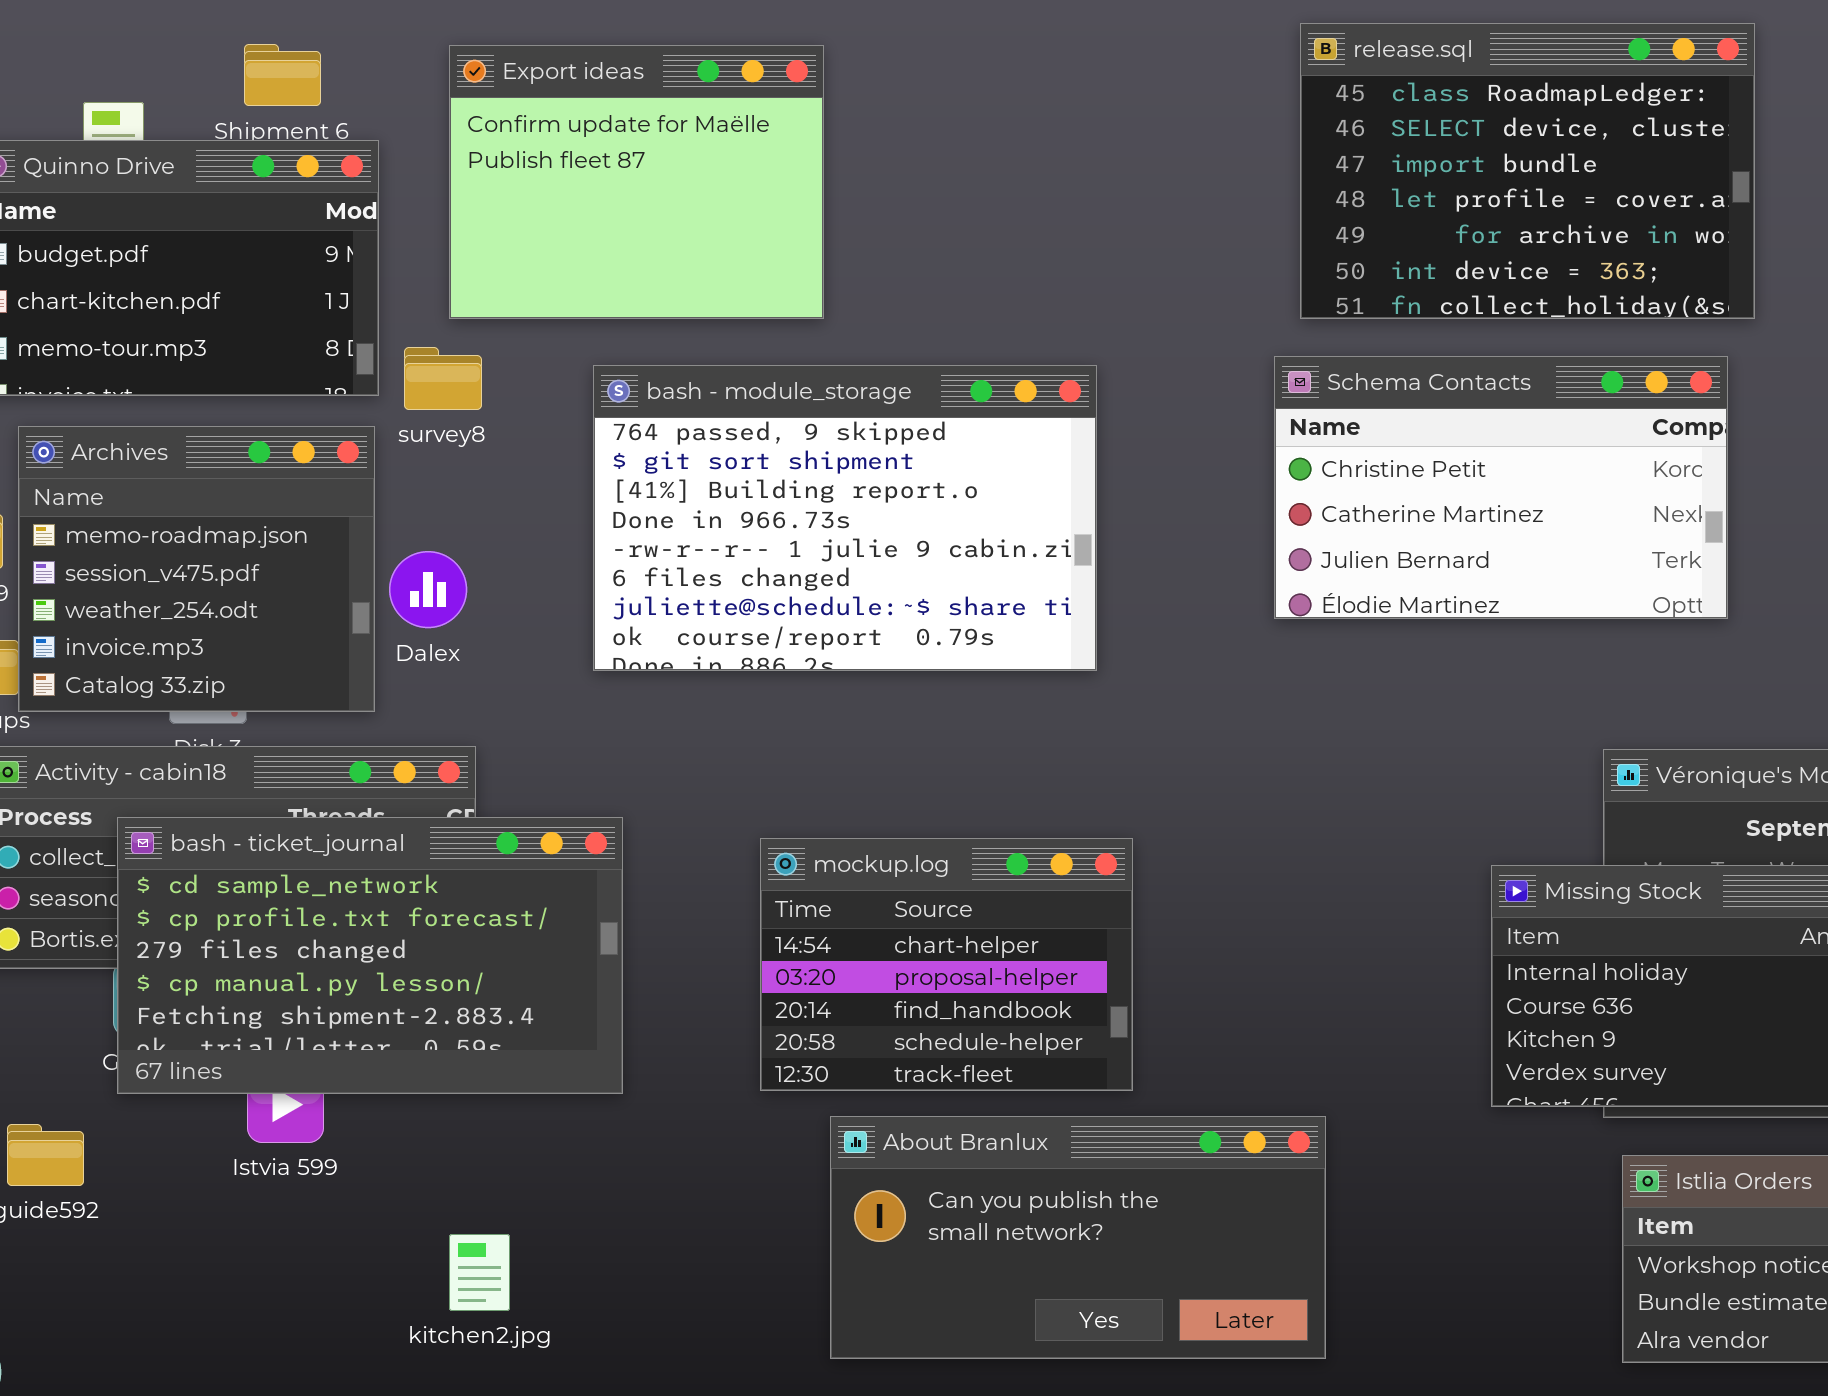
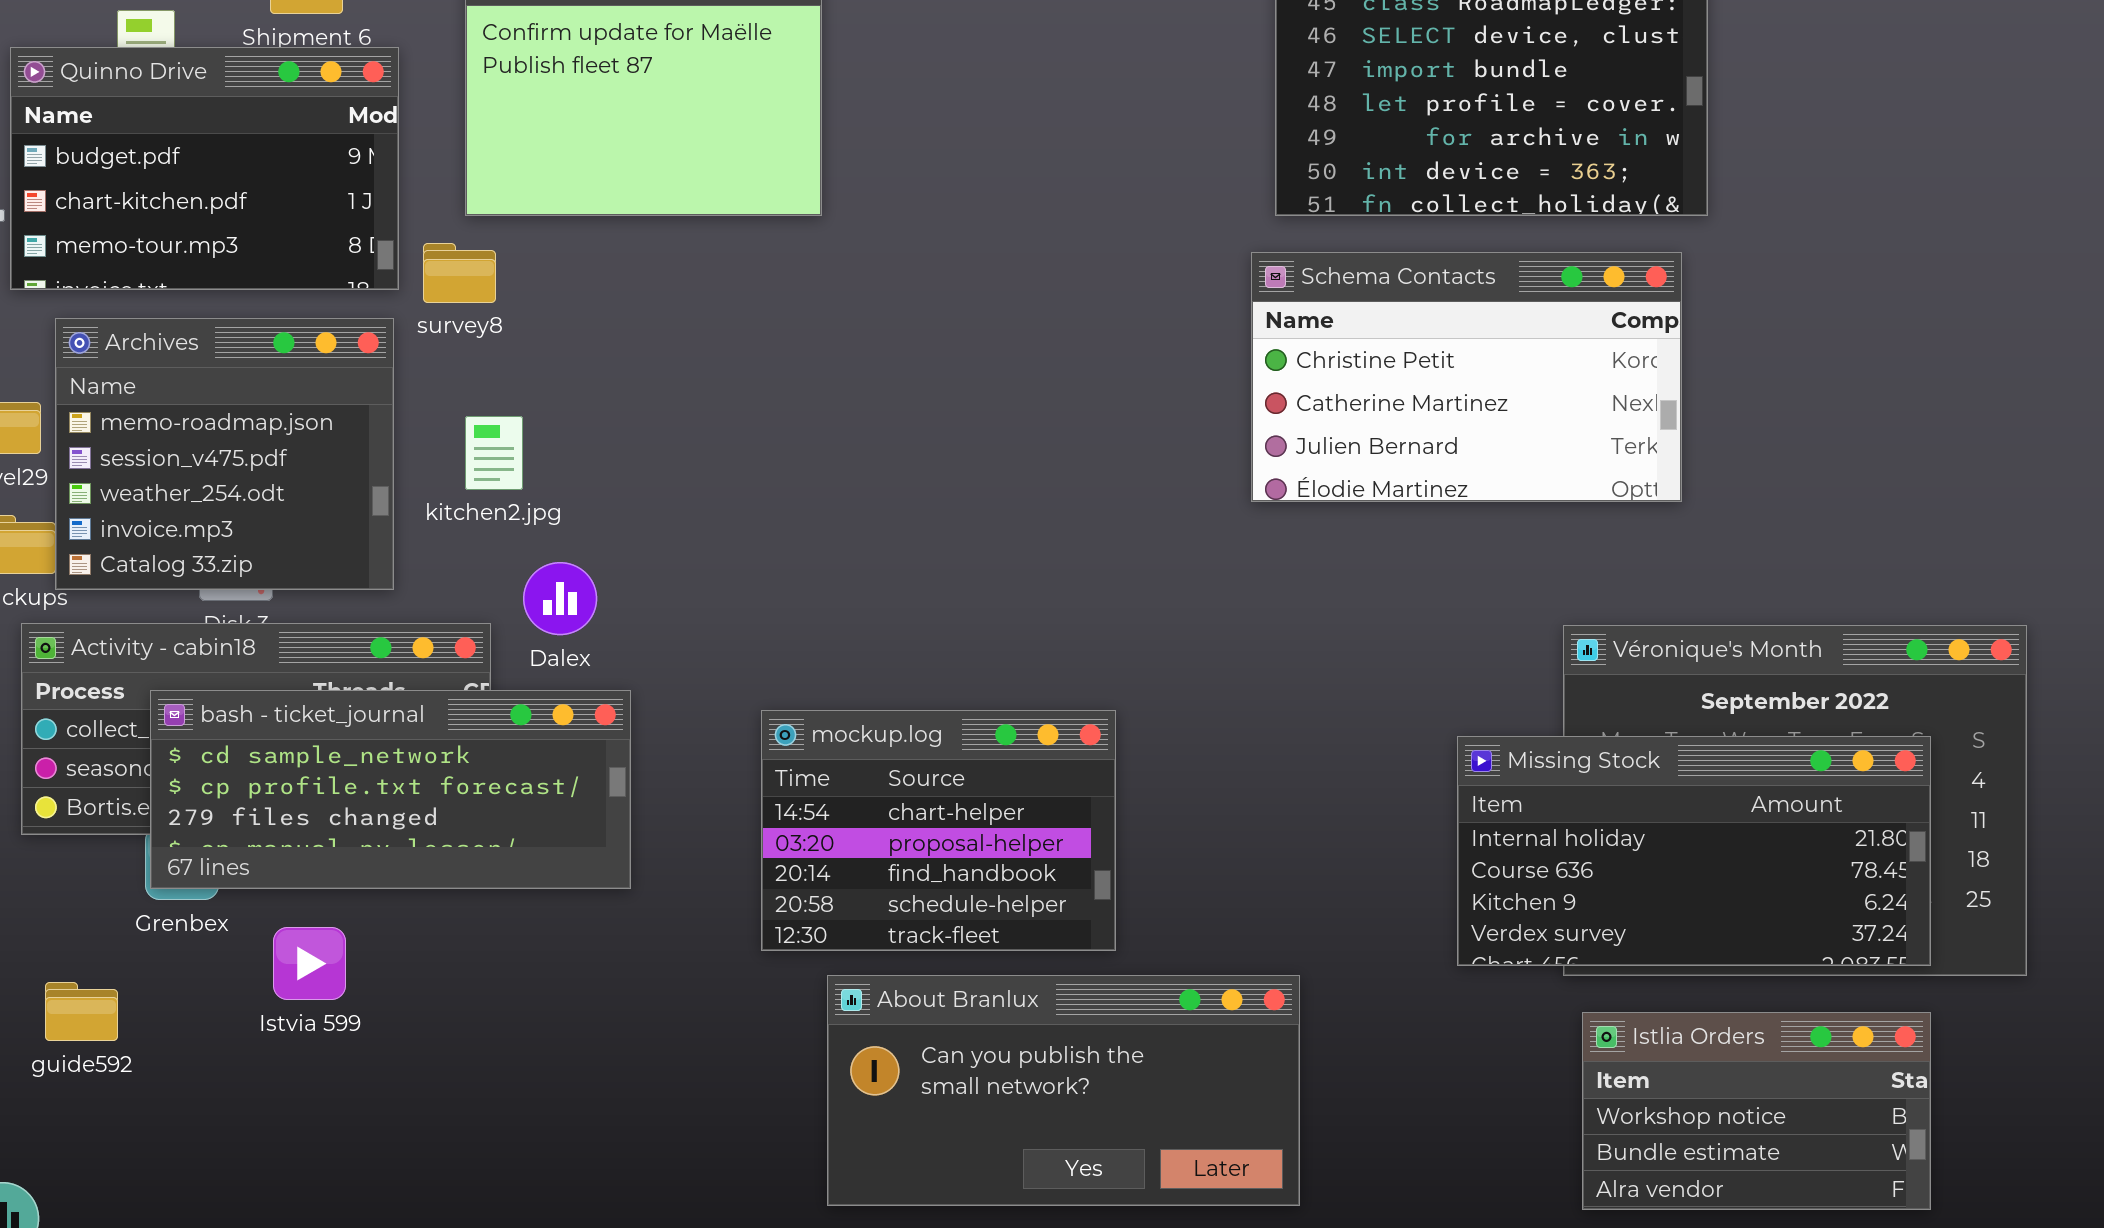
bash - module_storage: [593,365,1097,671] -> none, closed
Dalex: [389,551,467,628] -> [523,562,597,635], moved
bash - ticket_journal: [117,817,623,1094] -> [150,690,631,889], resized
kitchen2.jpg: [449,1234,510,1311] -> [465,416,523,490], moved

